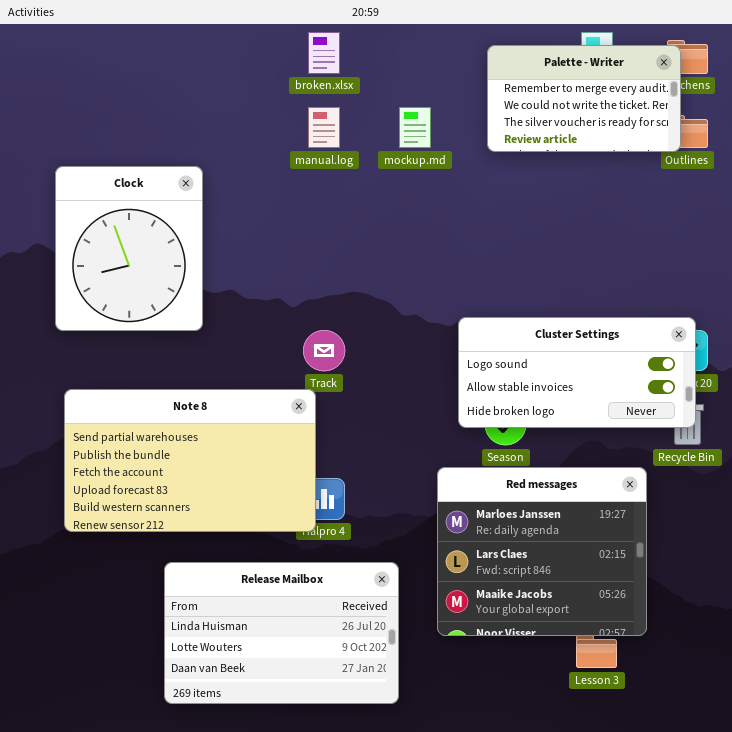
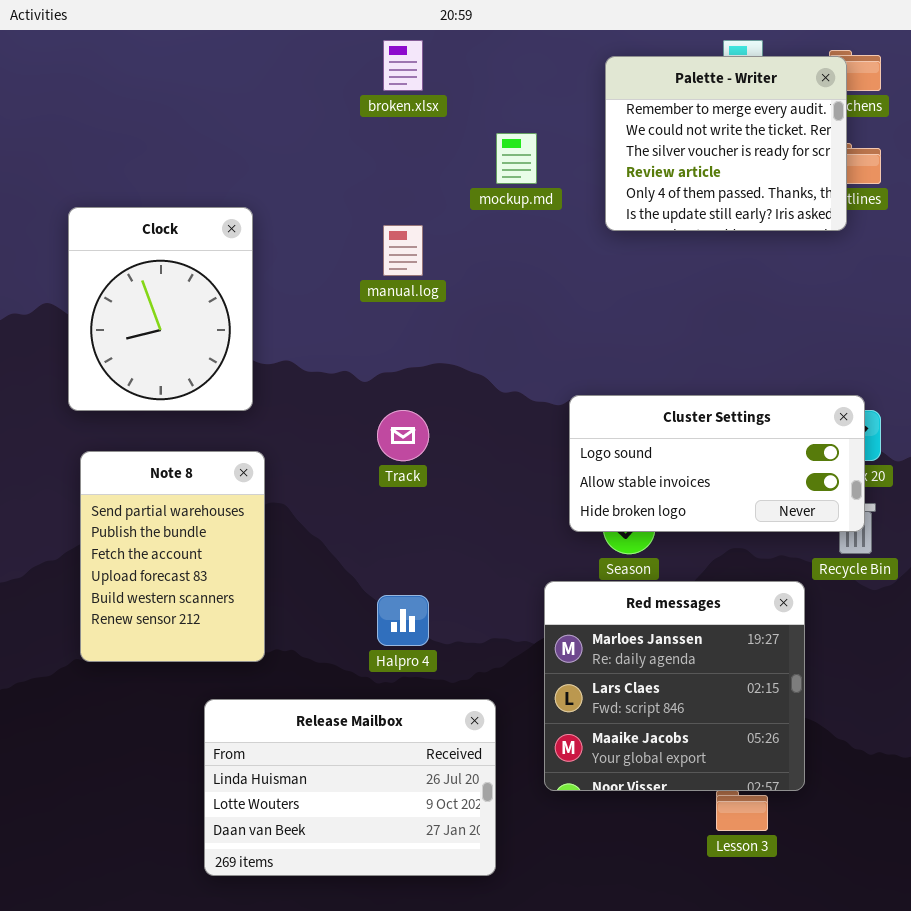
Palette - Writer: [487,45,681,152] -> [605,56,847,231], resized
manual.log: [308,107,340,148] -> [383,225,423,276], moved
Note 8: [64,389,316,532] -> [80,451,265,662], resized

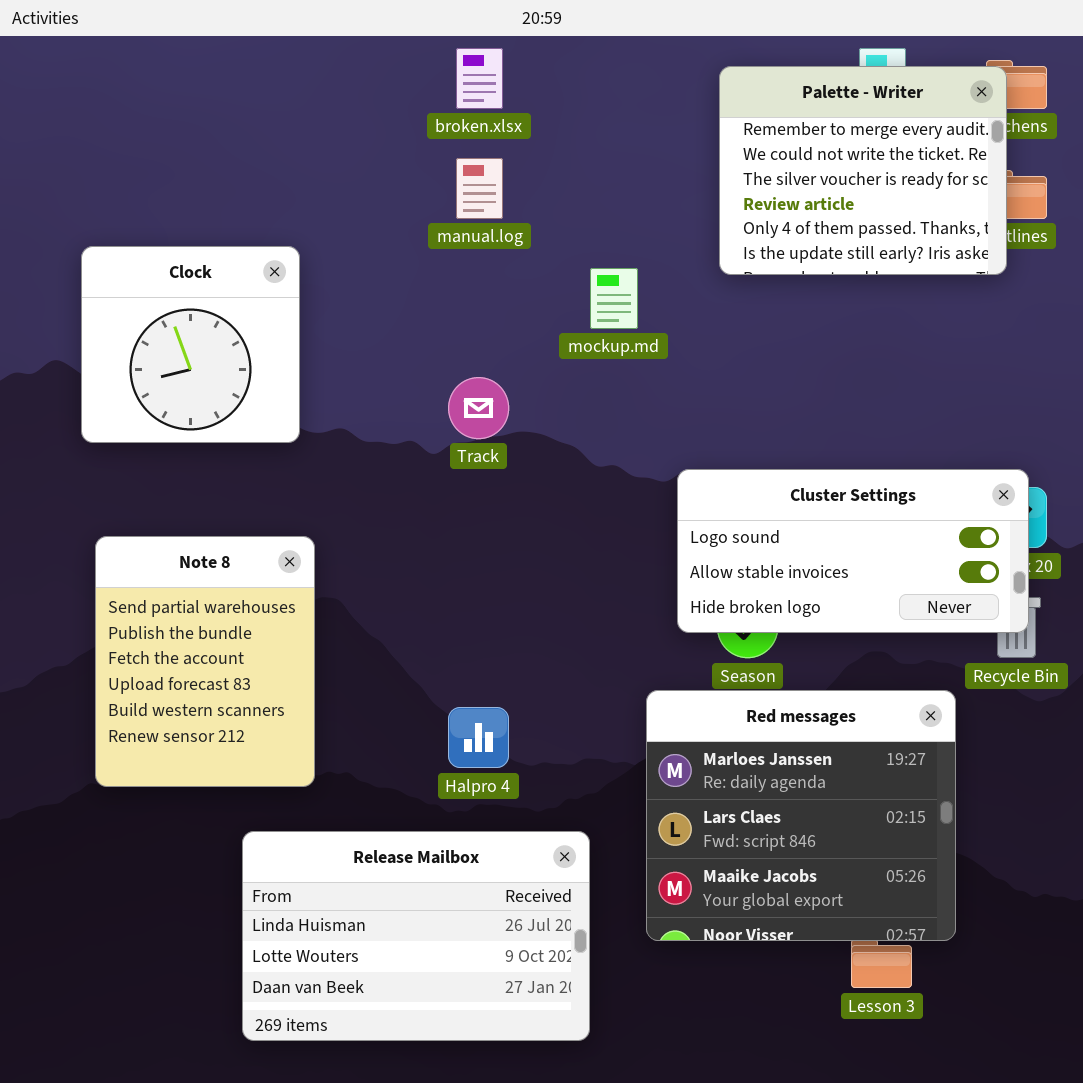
mockup.md: [496,133,537,184] -> [590,268,638,329], moved
Clock: [68,207,253,411] -> [81,246,300,443], resized
manual.log: [383,225,423,276] -> [456,158,503,219], moved
Track: [377,410,429,461] -> [448,377,509,439], moved

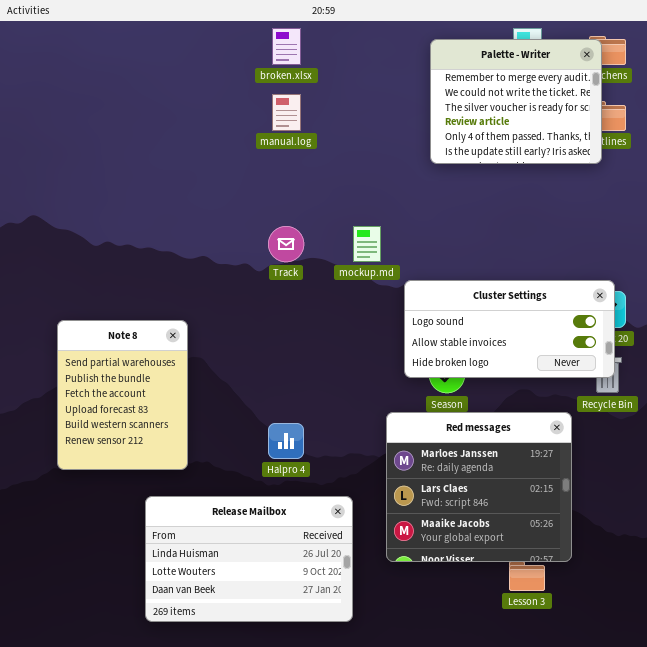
Clock: [81,246,300,443] -> none, closed
mockup.md: [590,268,638,329] -> [353,226,381,262], moved

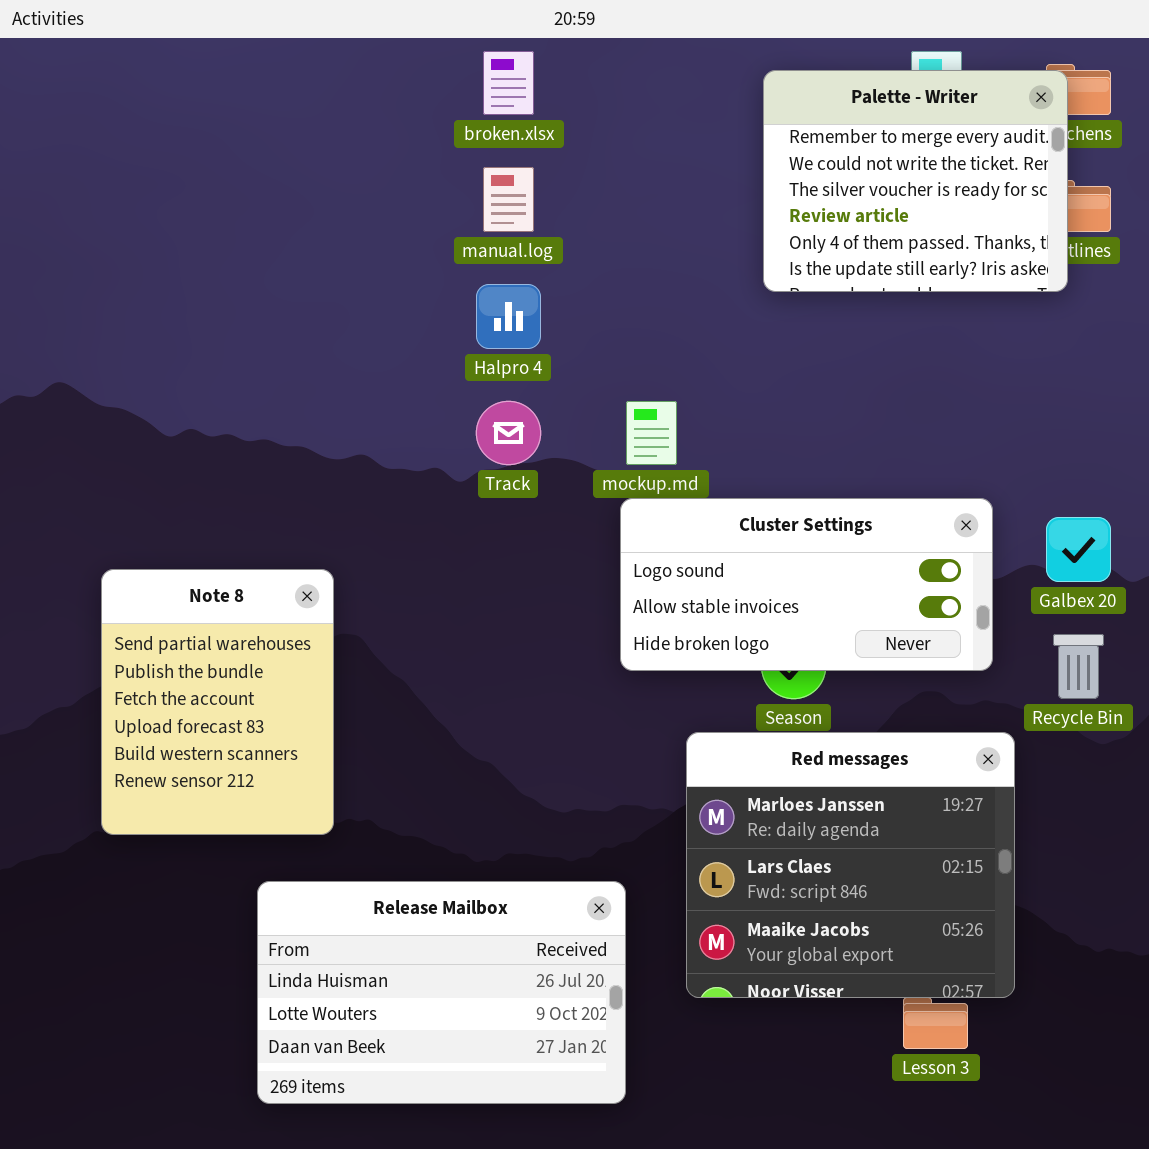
Cluster Settings: [404,280,615,378] -> [620,498,993,671], moved
Halpro 4: [268,423,304,459] -> [476,284,541,349], moved

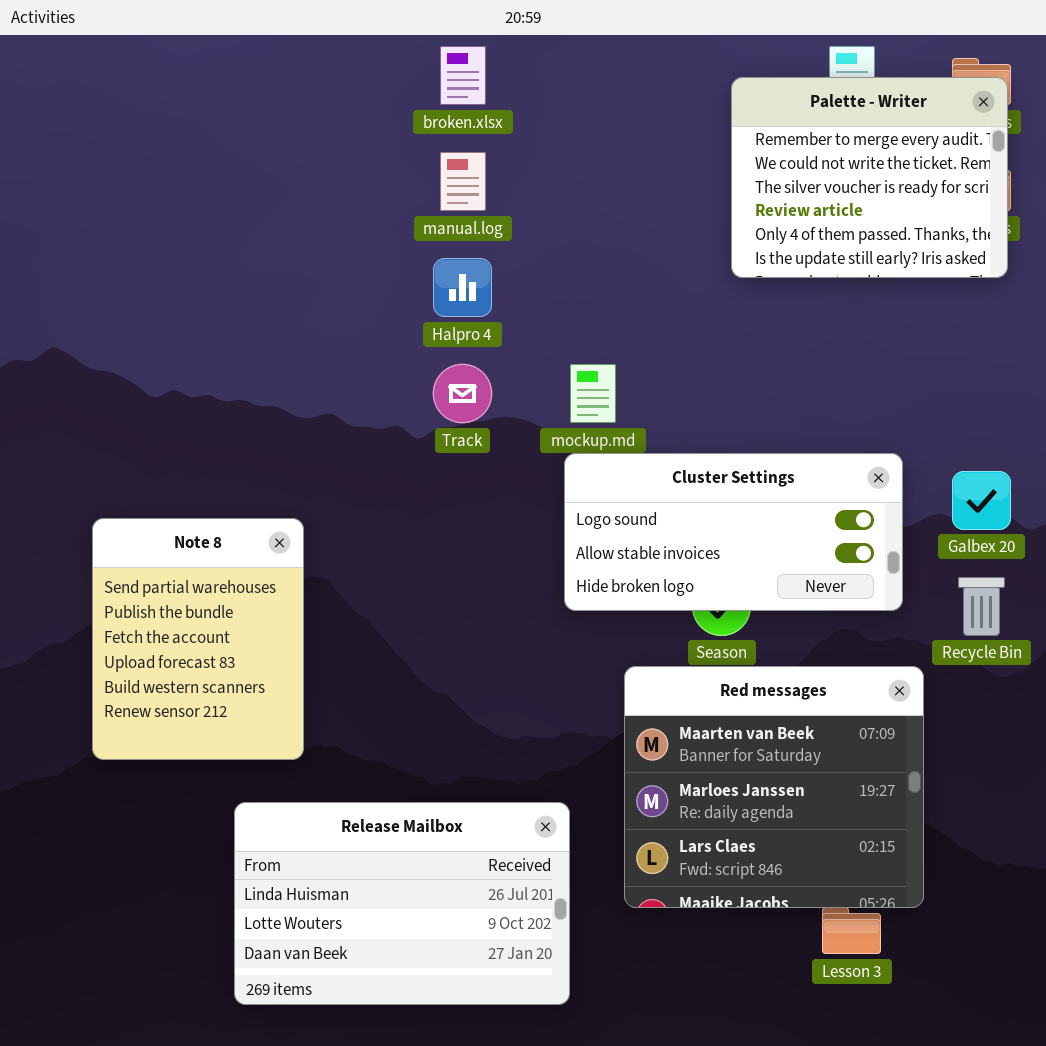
Palette - Writer: [763,70,1068,292] -> [731,77,1008,278], moved
Red messages: [686,732,1015,998] -> [624,666,924,908], scrolled up 1 row

